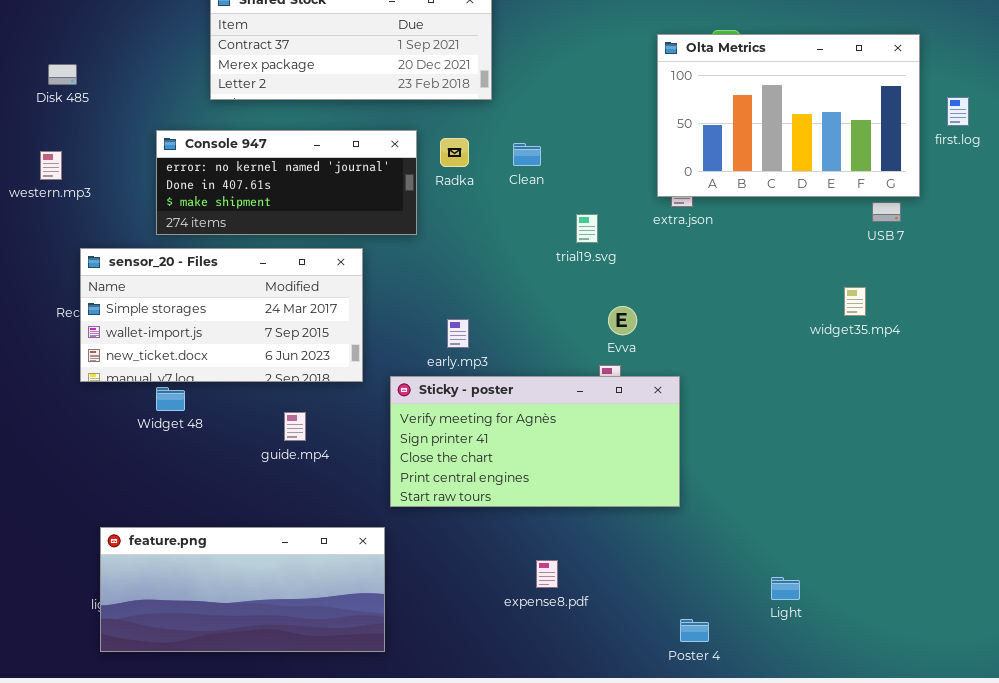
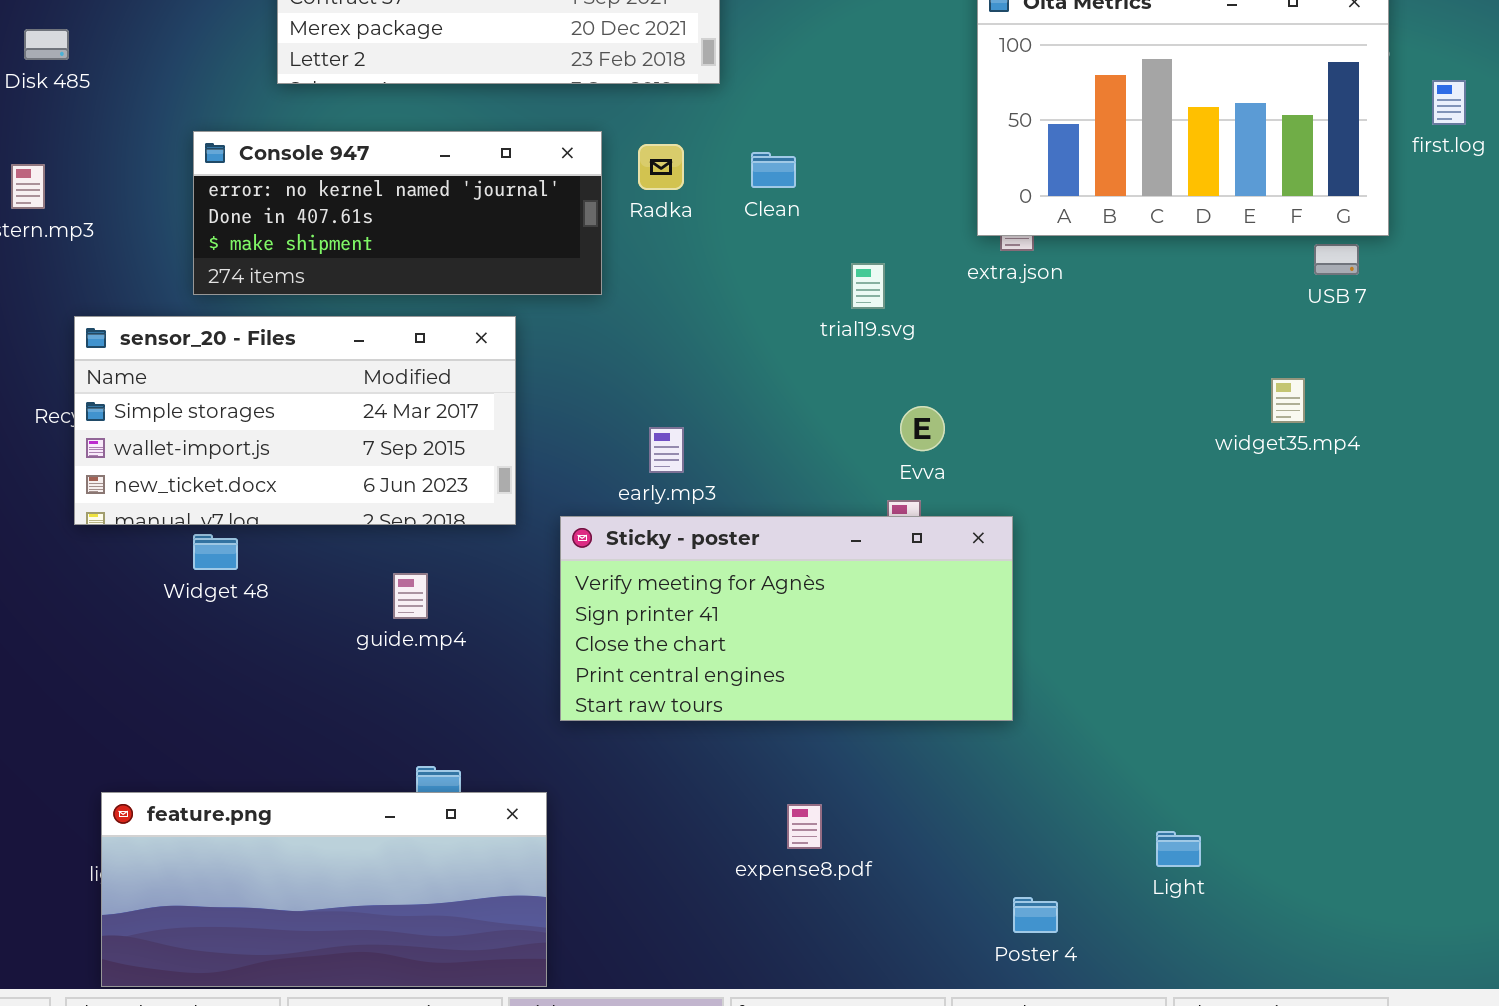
feature.png: [100,527,385,652] -> [101,792,547,987], moved

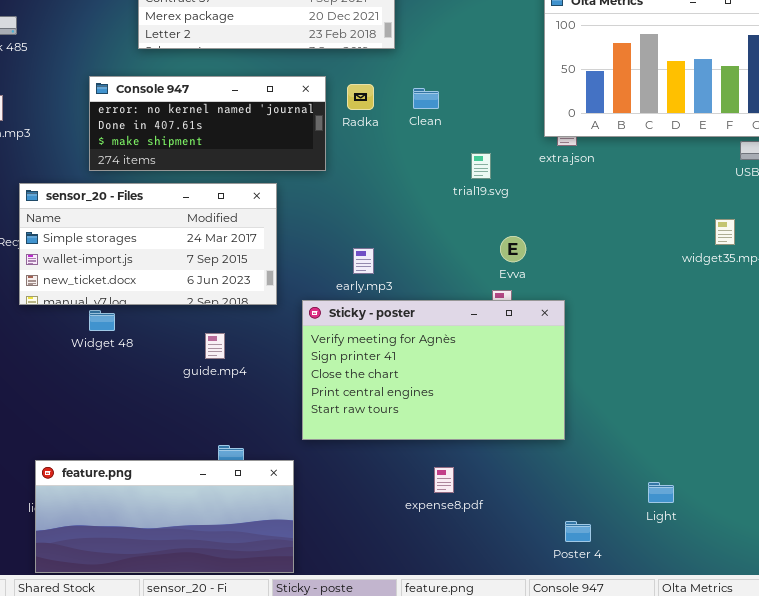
Sticky - poster: [560,516,1013,721] -> [302,300,565,440], resized

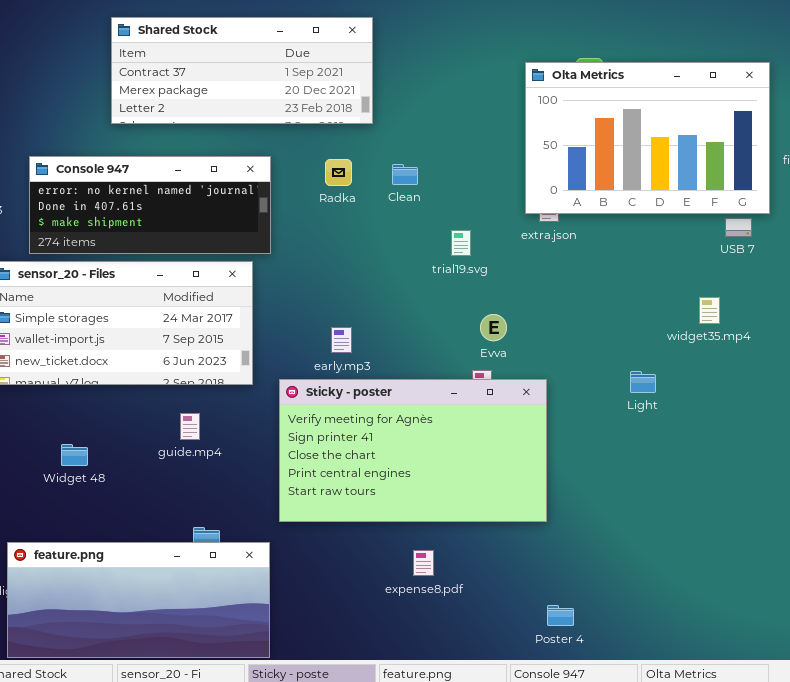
Console 947: [89,76,326,171] -> [29,156,271,254], moved
Widget 48: [89,310,115,331] -> [61,444,88,466], moved
Light: [648,482,674,503] -> [630,371,656,393], moved

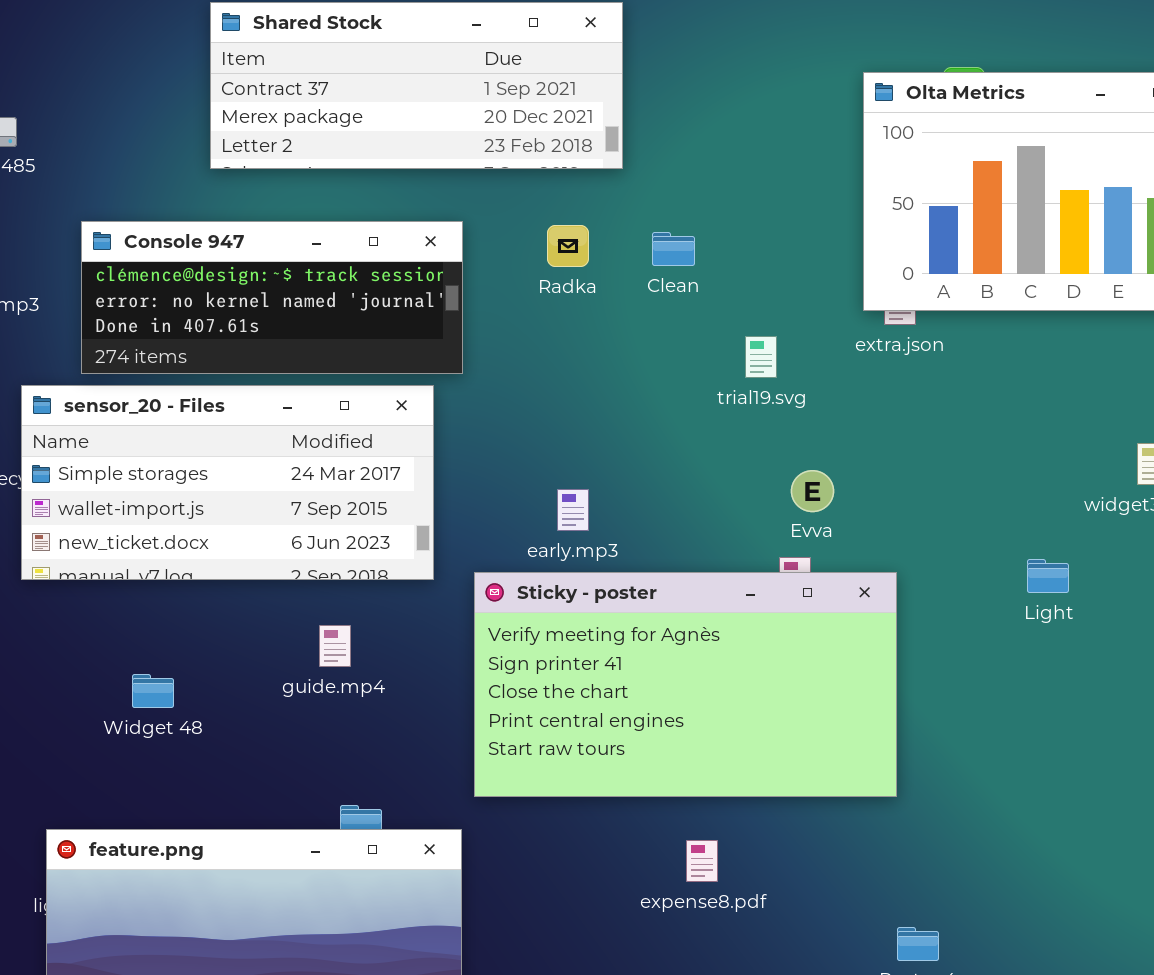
Console 947: [29,156,271,254] -> [81,221,463,374], scrolled up 1 row

